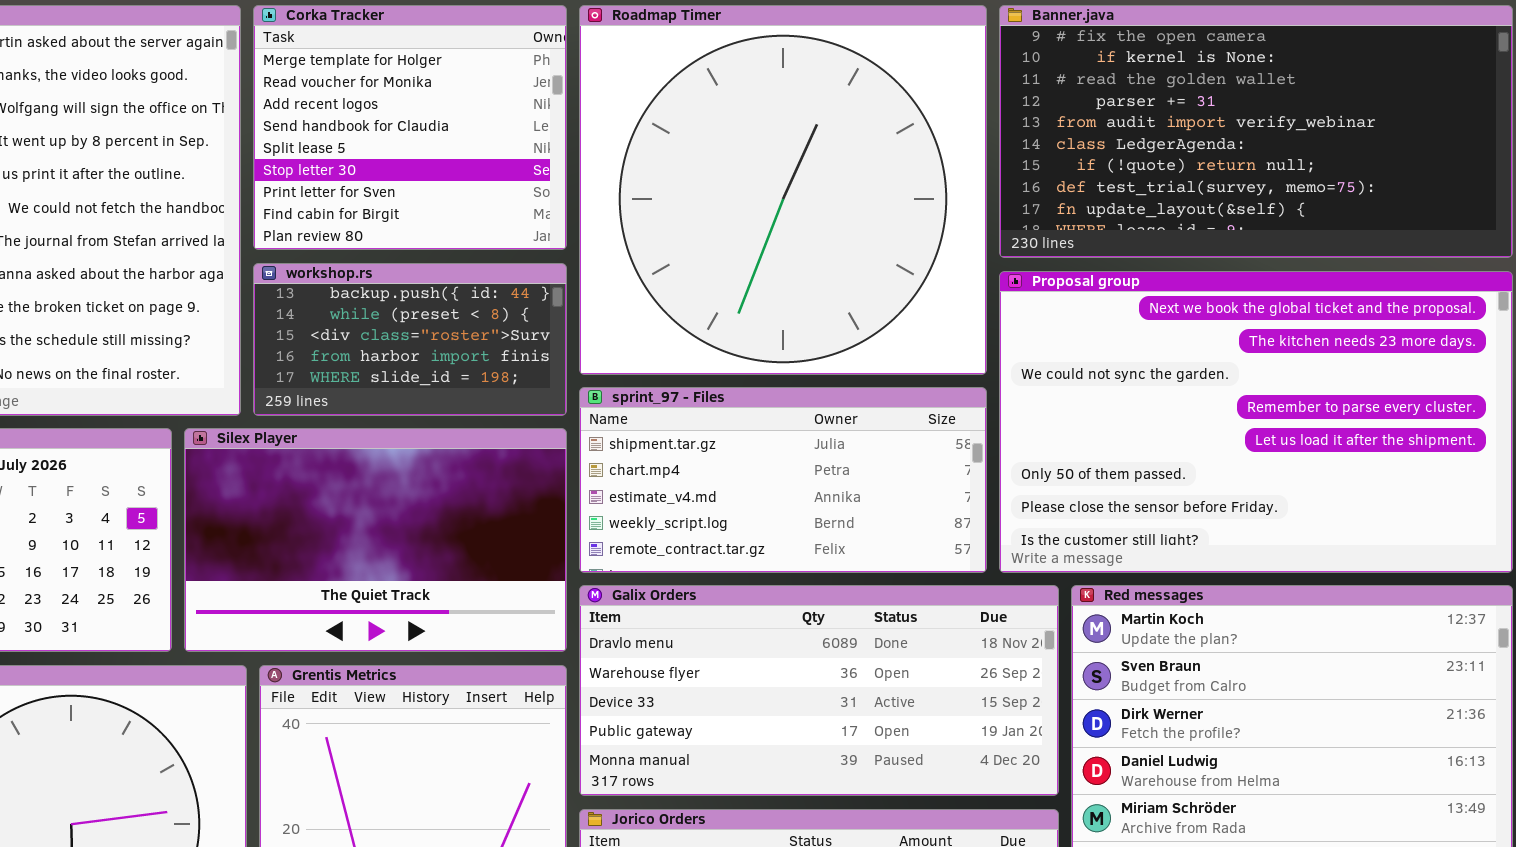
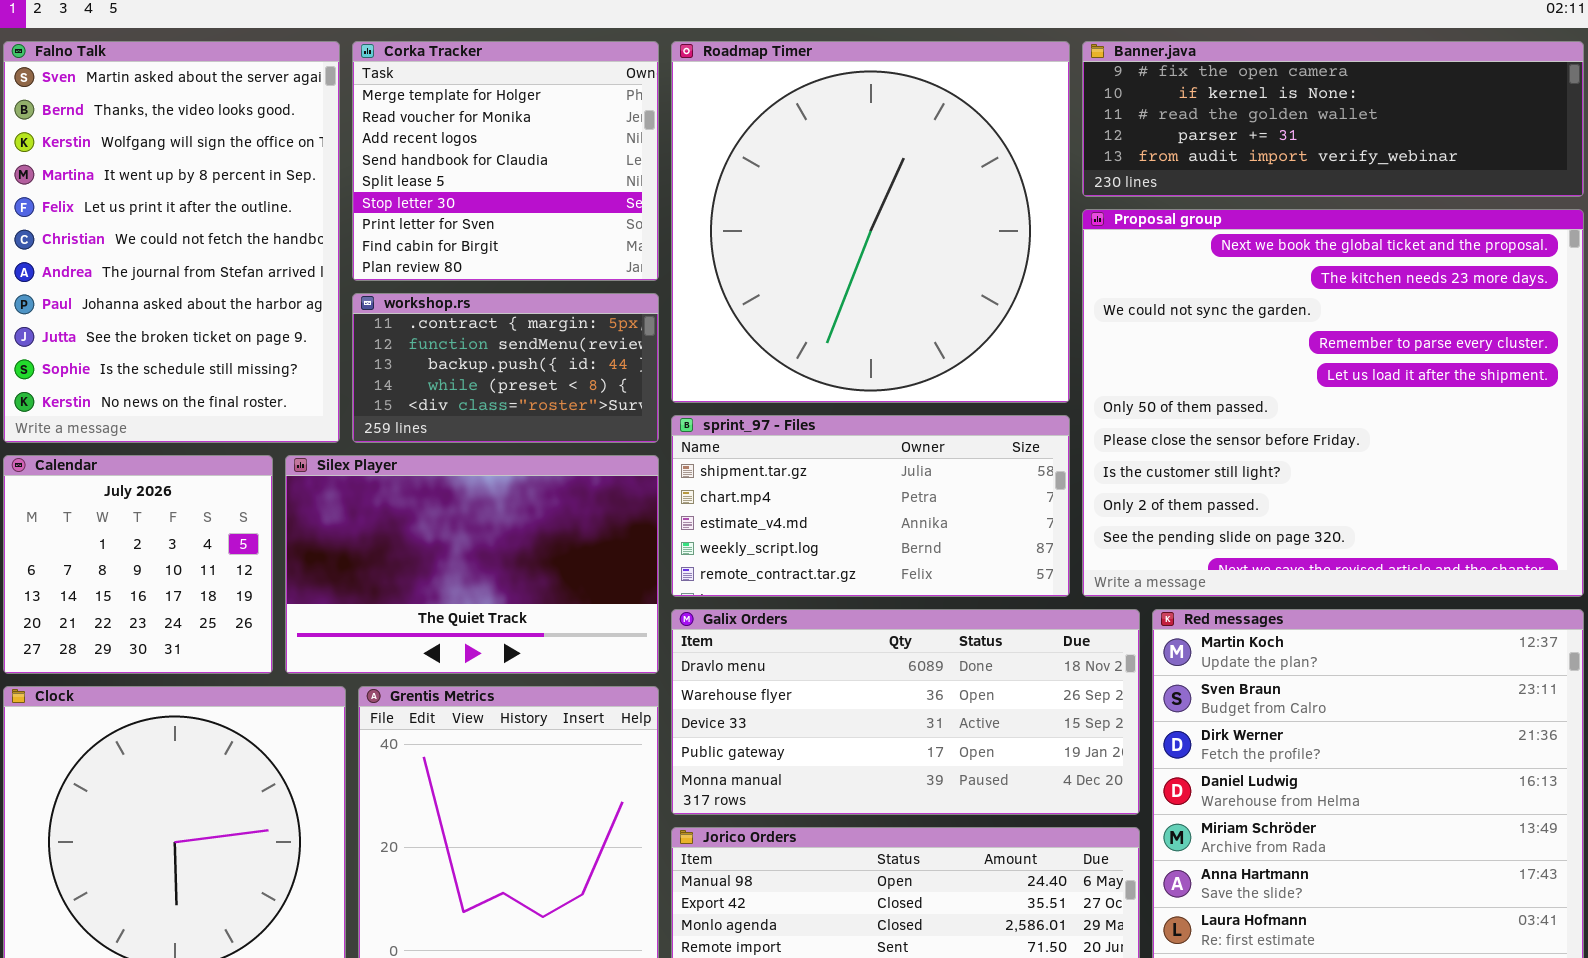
Banner.java: [999,5,1513,258] -> [1082,41,1584,197], resized
workshop.rs: [253,263,567,416] -> [352,293,659,443], scrolled up 2 rows
Proposal group: [999,271,1513,573] -> [1082,209,1584,597], resized

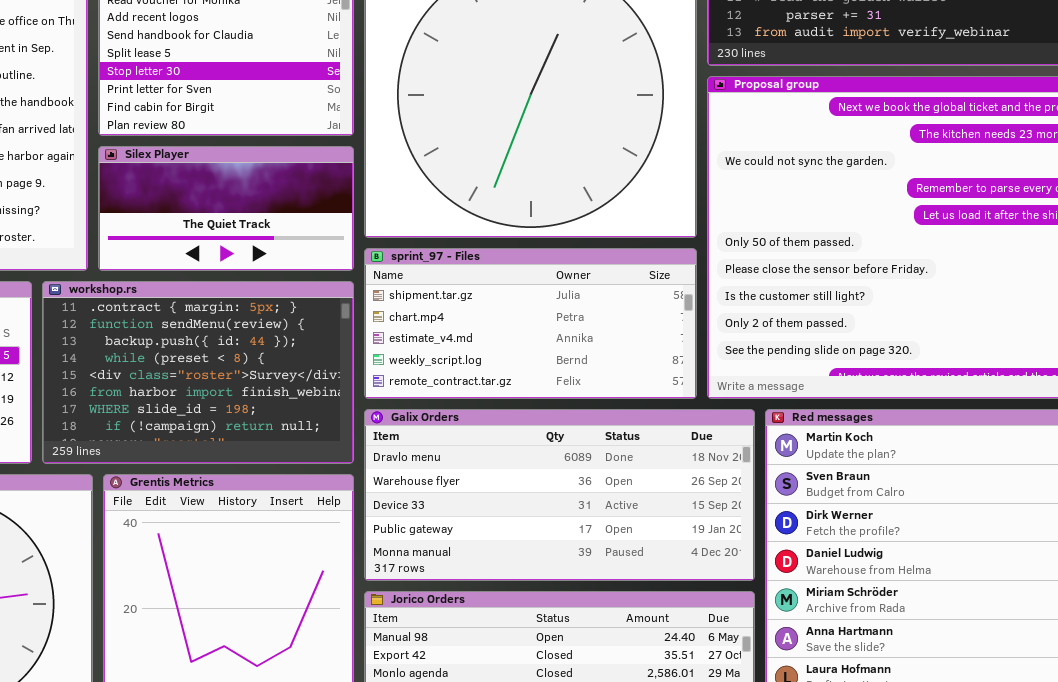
workshop.rs: [352,293,659,443] -> [42,281,354,464], moved, resized
Silex Player: [285,455,659,674] -> [98,146,354,271], moved, resized

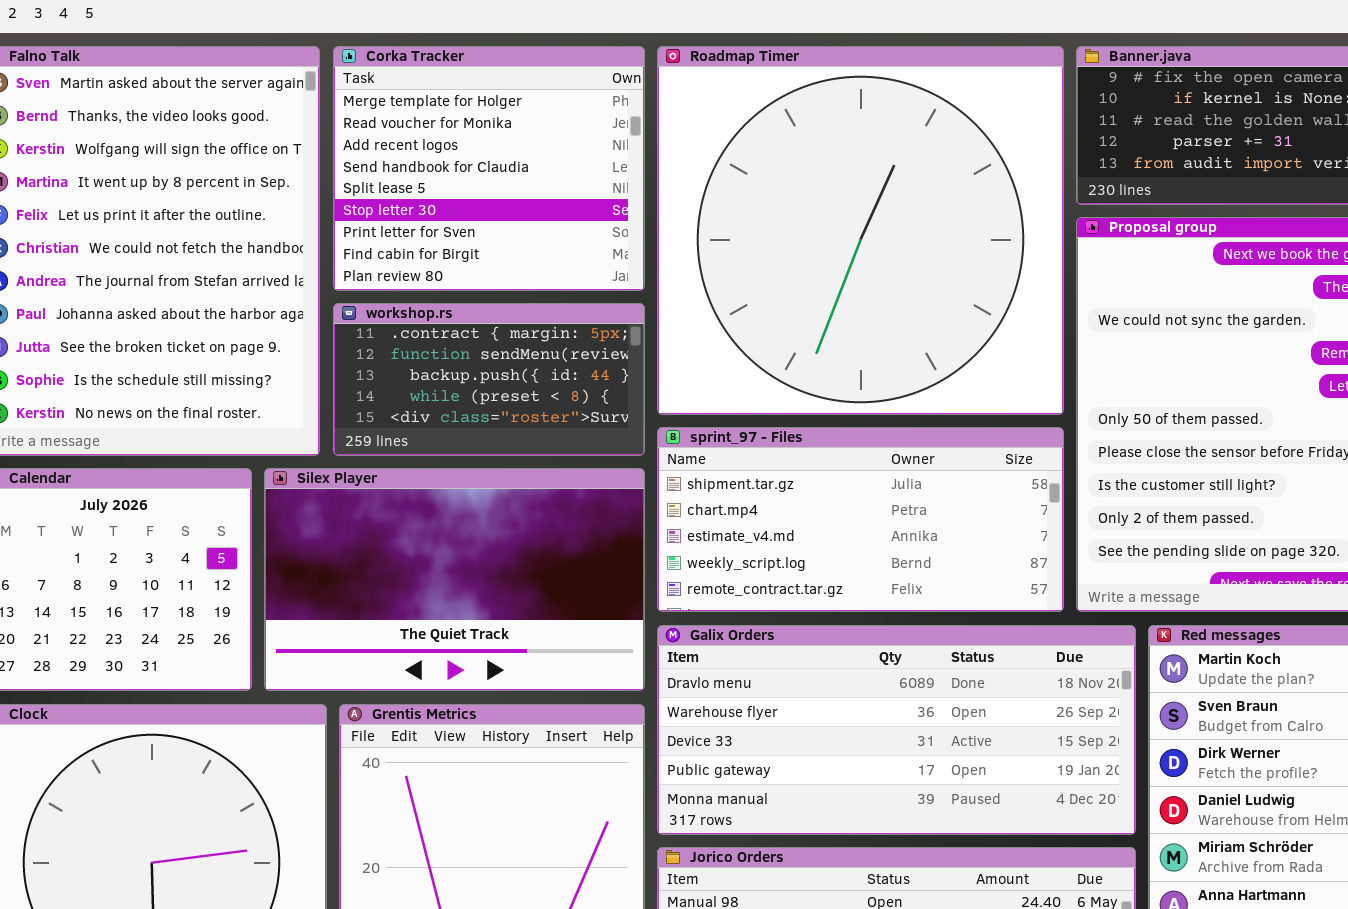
Silex Player: [98,146,354,271] -> [264,468,645,691], moved, resized
workshop.rs: [42,281,354,464] -> [333,303,645,456], moved, resized

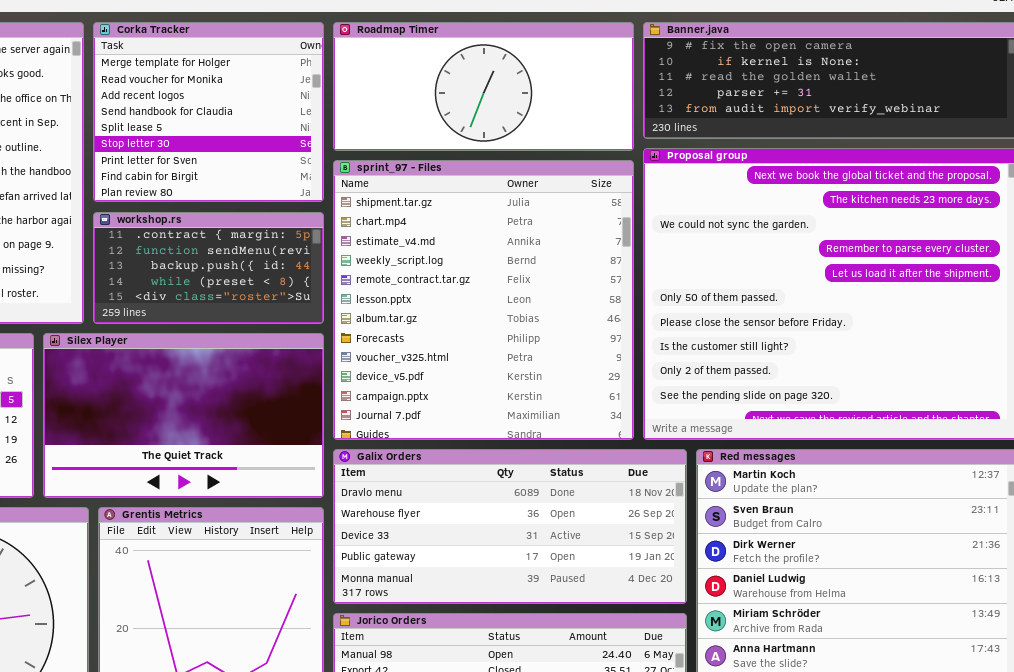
Roadmap Timer: [657,46,1064,415] -> [333,22,634,151], resized
sprint_97 - Files: [657,427,1064,612] -> [333,160,634,440], resized

